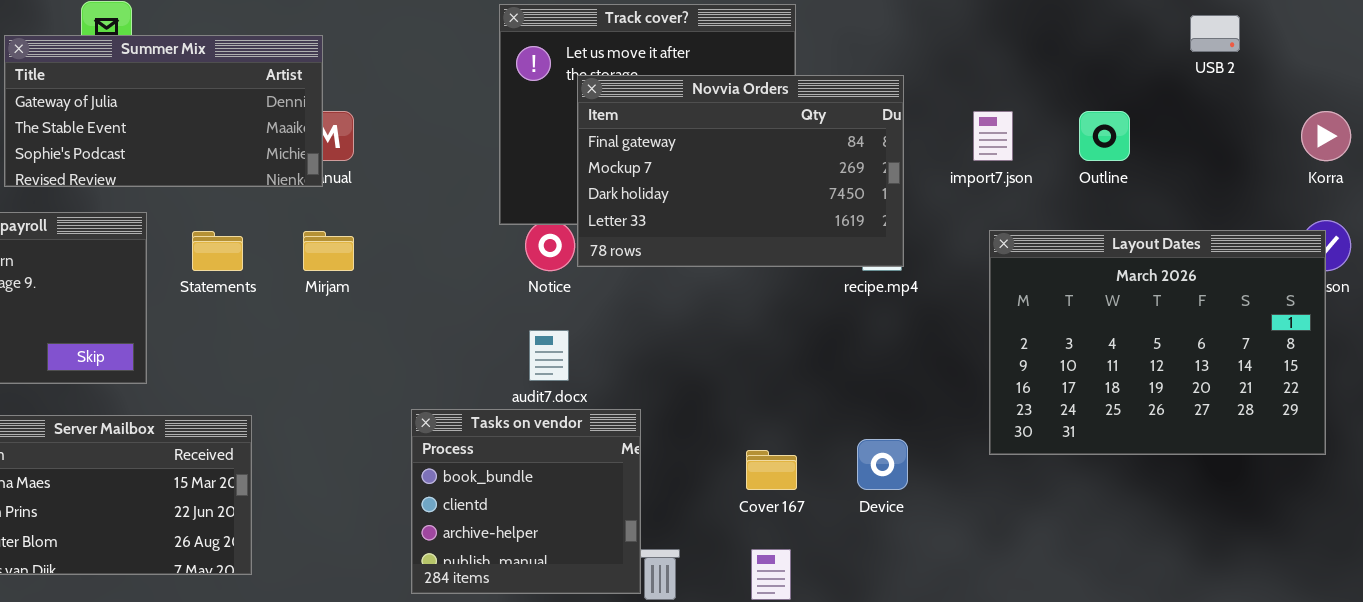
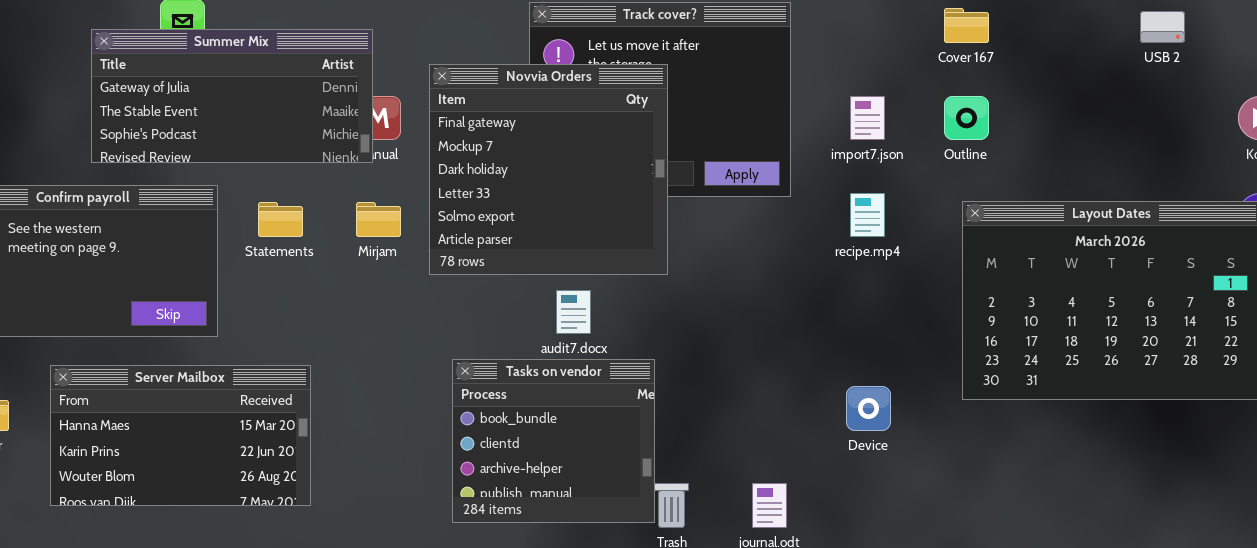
Novvia Orders: [577,75,904,267] -> [429,64,668,275], moved, resized
import7.json: [973,111,1013,161] -> [850,96,885,140], moved
Outline: [1079,111,1130,161] -> [944,96,989,140], moved
Cover 167: [746,450,797,490] -> [944,8,989,43], moved

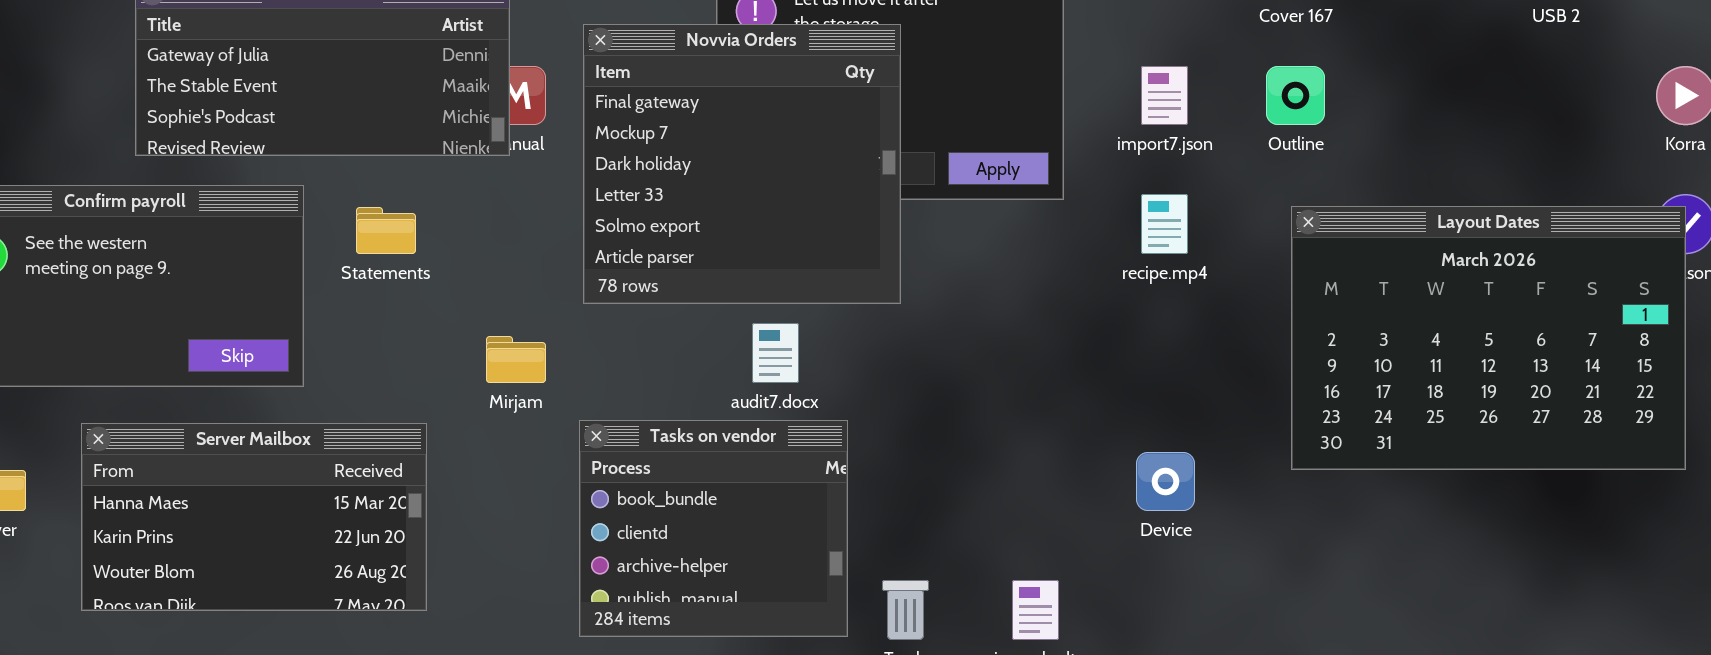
Mirjam: [356,202,401,237] -> [486,336,546,383], moved
Tasks on vendor: [452,359,655,523] -> [579,420,848,637], moved

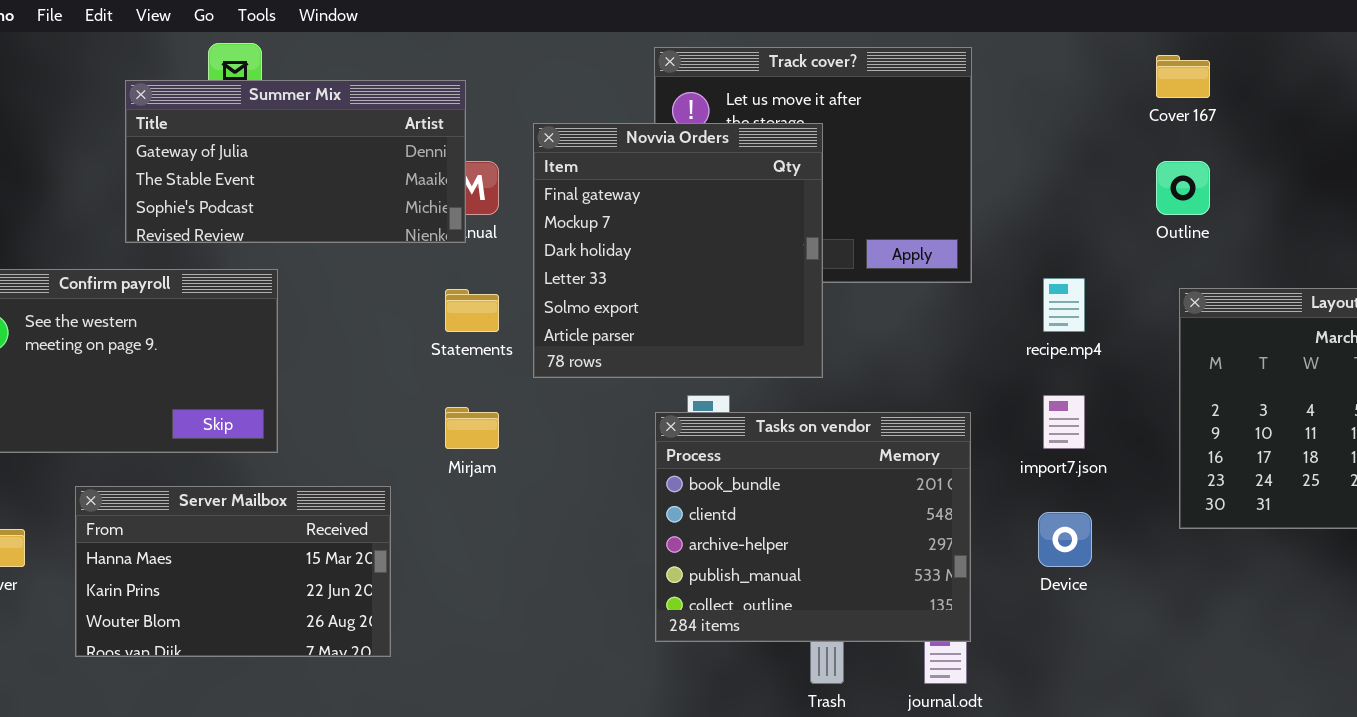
import7.json: [1141,66,1188,125] -> [1043,395,1085,449], moved
Statements: [356,207,416,254] -> [445,289,499,332], moved
Tasks on vendor: [579,420,848,637] -> [655,412,971,642], moved, resized

